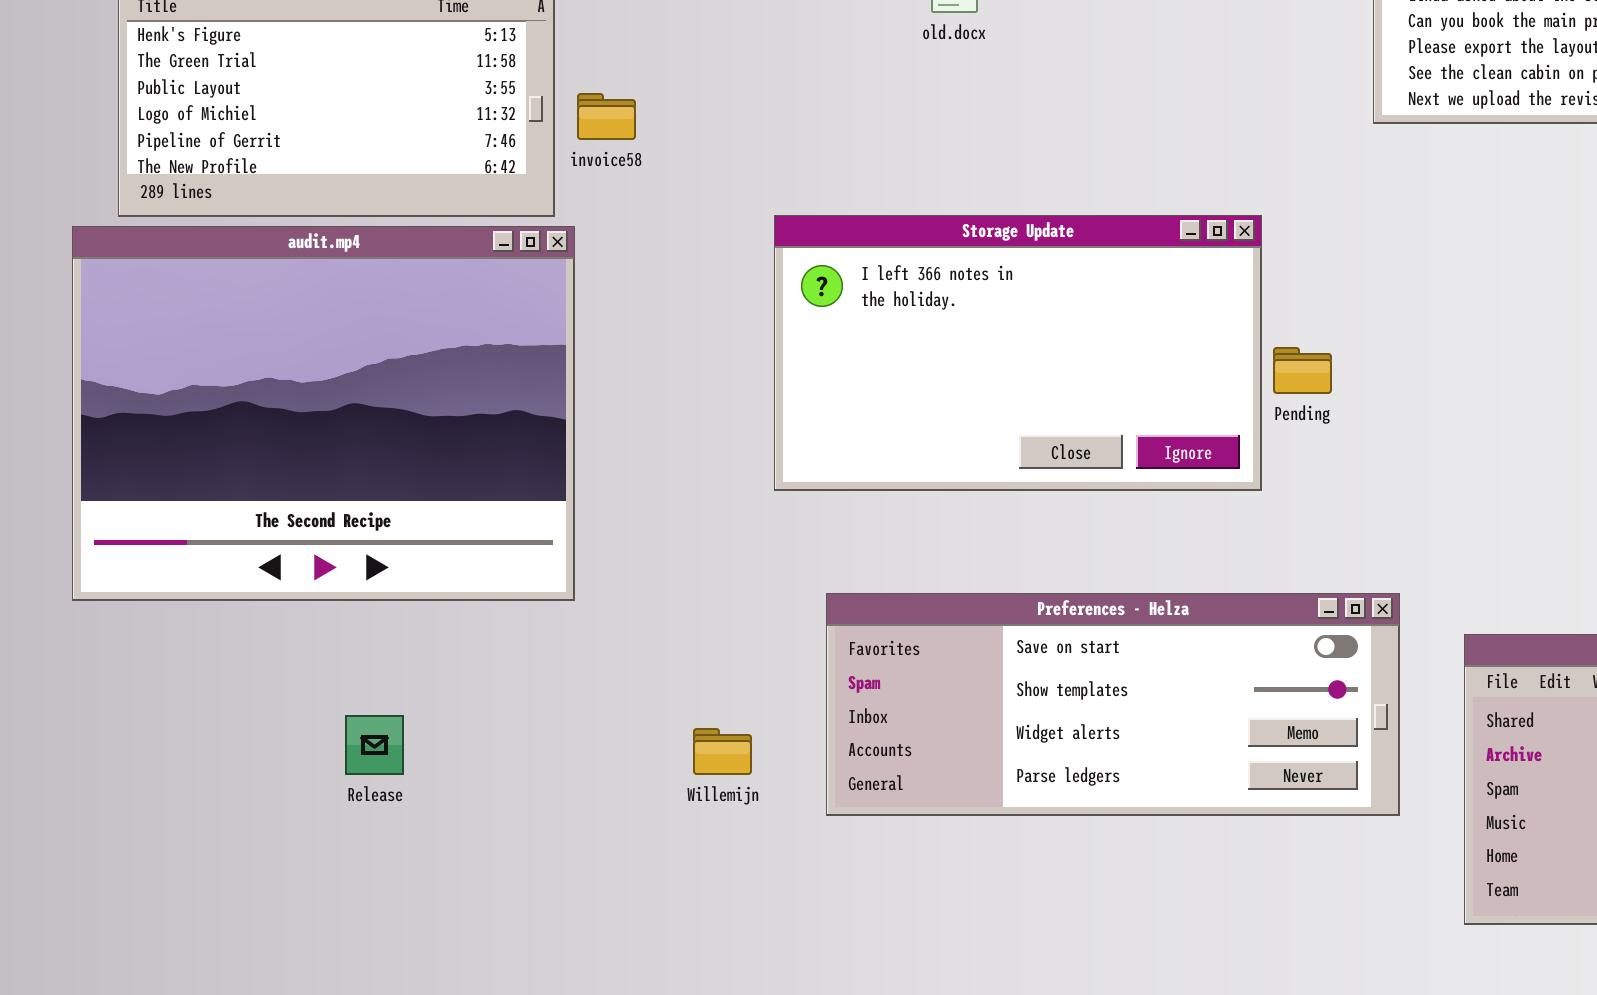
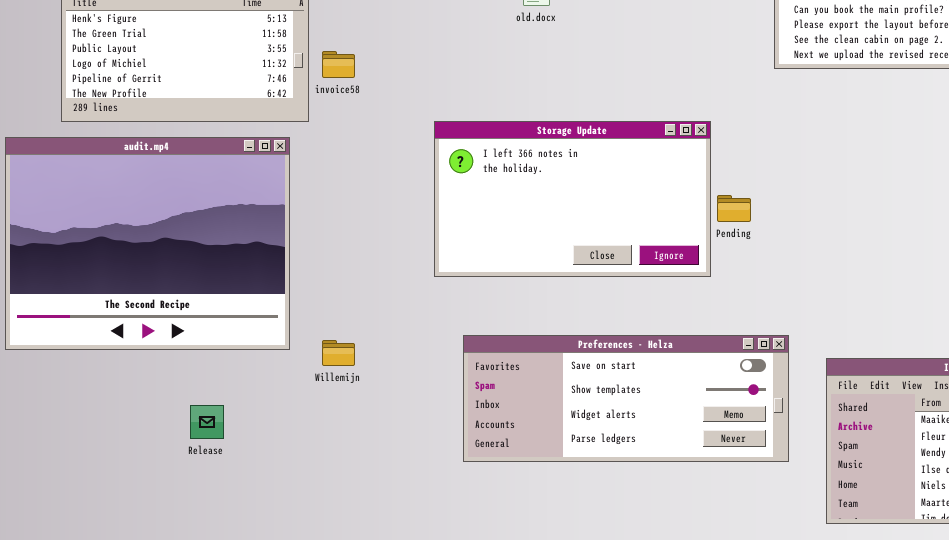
audit.mp4: [72,226,575,601] -> [5,137,290,350], moved
Willemijn: [693,728,752,775] -> [322,340,355,366], moved

